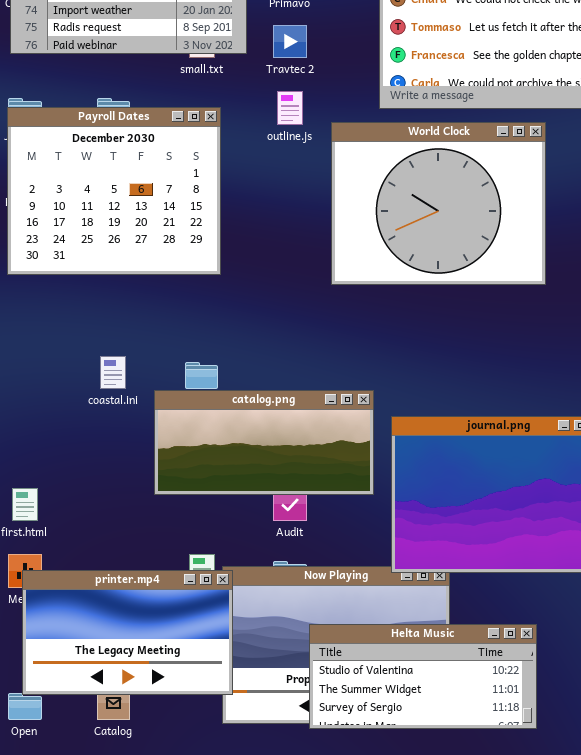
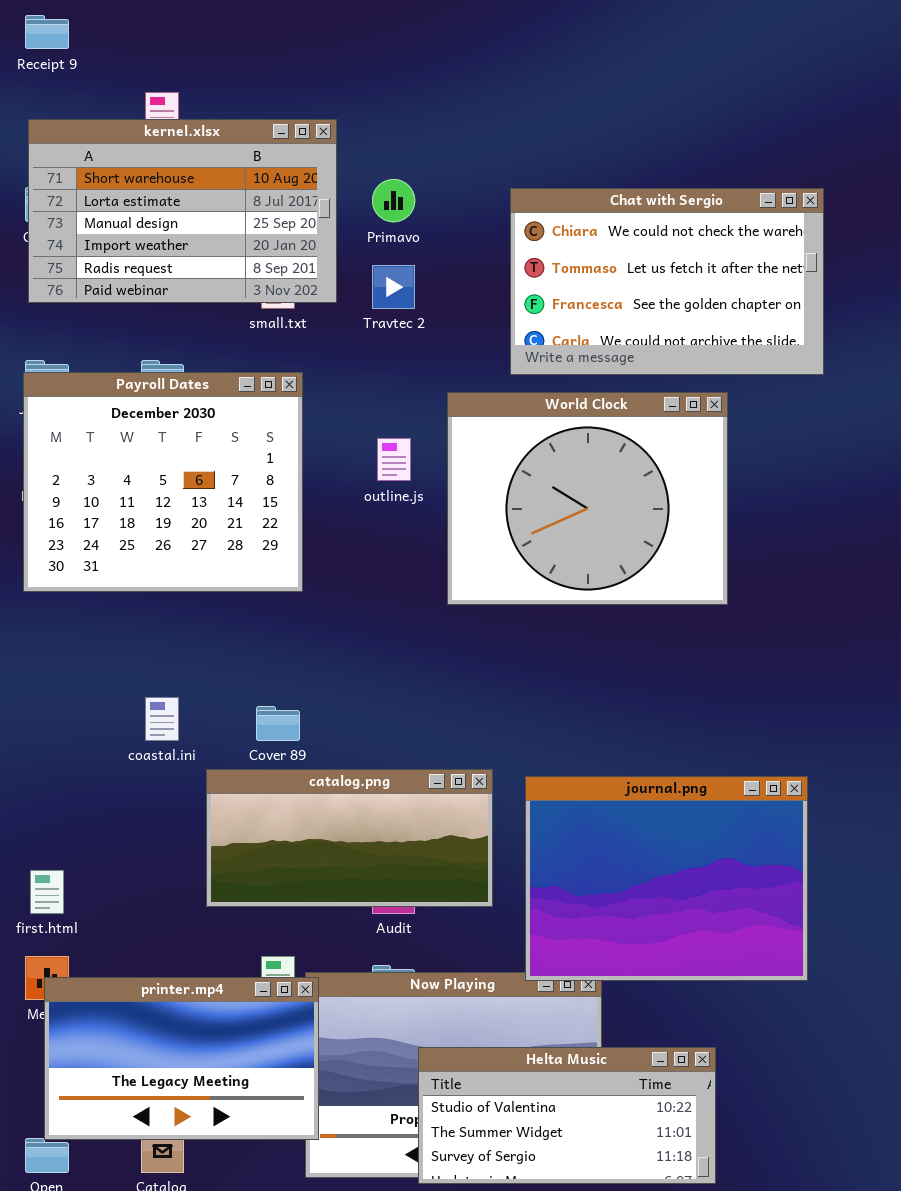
outline.js: [277,91,303,125] -> [377,438,411,481], moved
catalog.png: [154,390,374,495] -> [206,769,493,907], moved

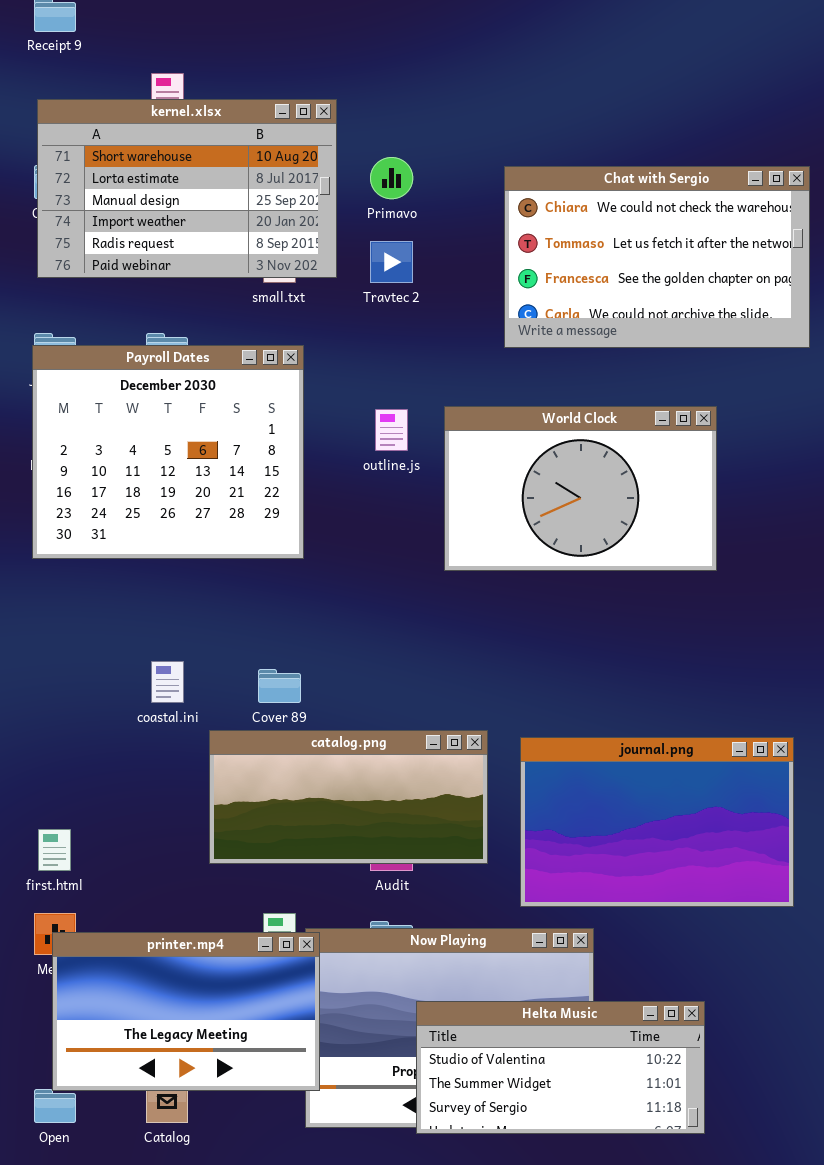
World Clock: [447,392,728,605] -> [444,406,717,571], resized
journal.png: [525,776,808,981] -> [520,737,794,907], resized

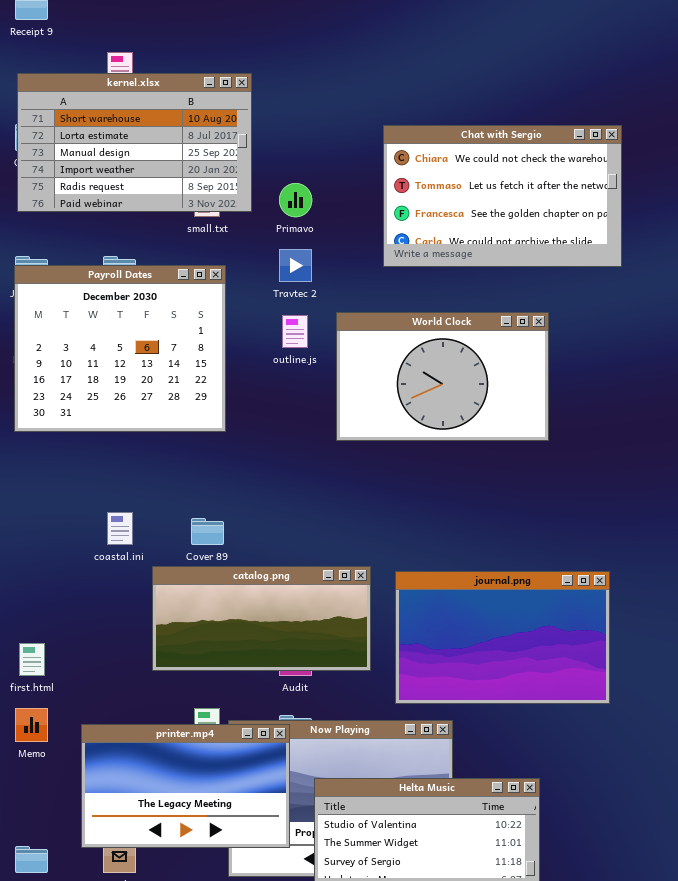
Primavo: [370,157,413,199] -> [279,183,312,217], moved
Travtec 2: [370,241,413,283] -> [279,249,312,282], moved
printer.mp4: [52,932,320,1091] -> [81,724,290,848], moved

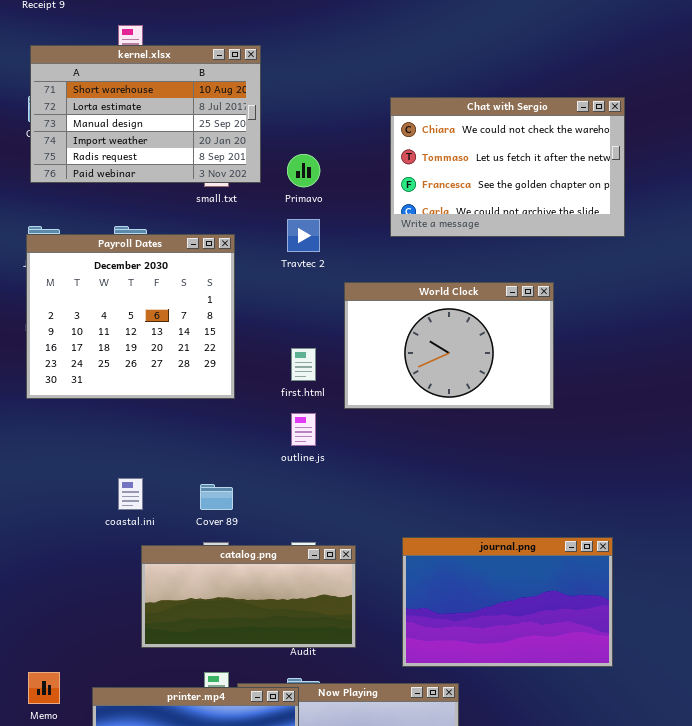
outline.js: [282,315,308,348] -> [291,413,316,446], moved
catalog.png: [152,566,371,671] -> [141,545,356,648], moved
first.html: [19,643,45,676] -> [291,348,316,381], moved

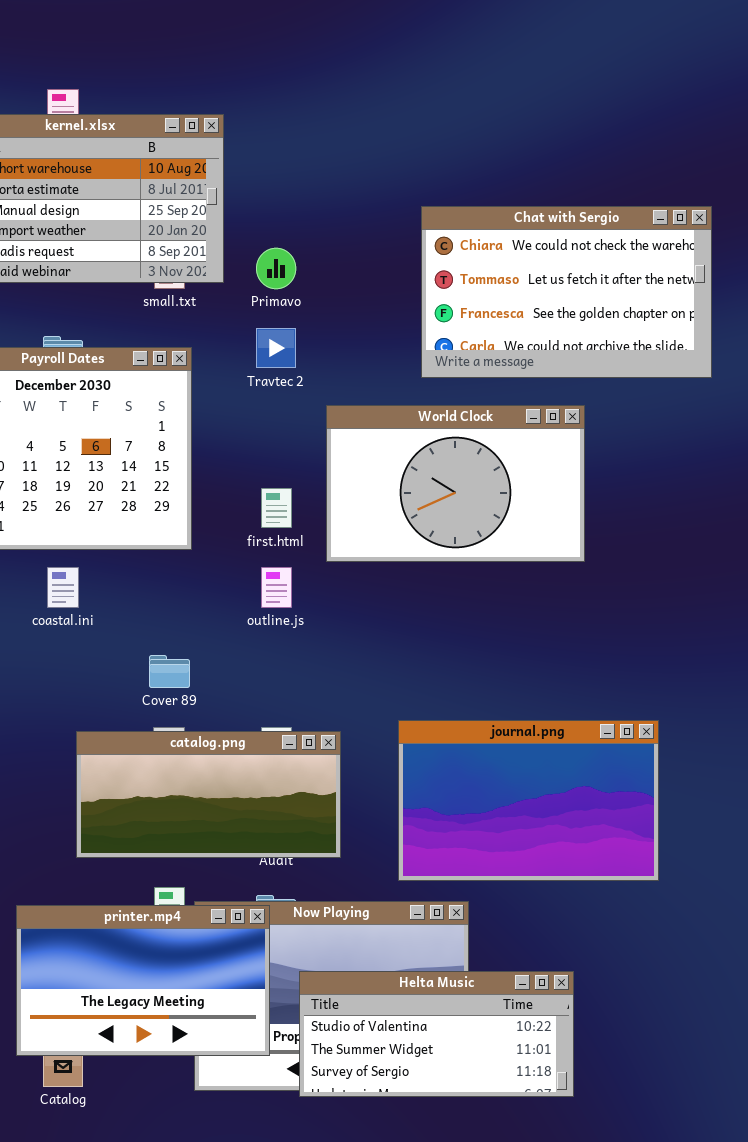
Chat with Sergio: [390,97,625,237] -> [421,206,712,378], moved
coastal.ini: [118,478,143,510] -> [47,567,79,608], moved

